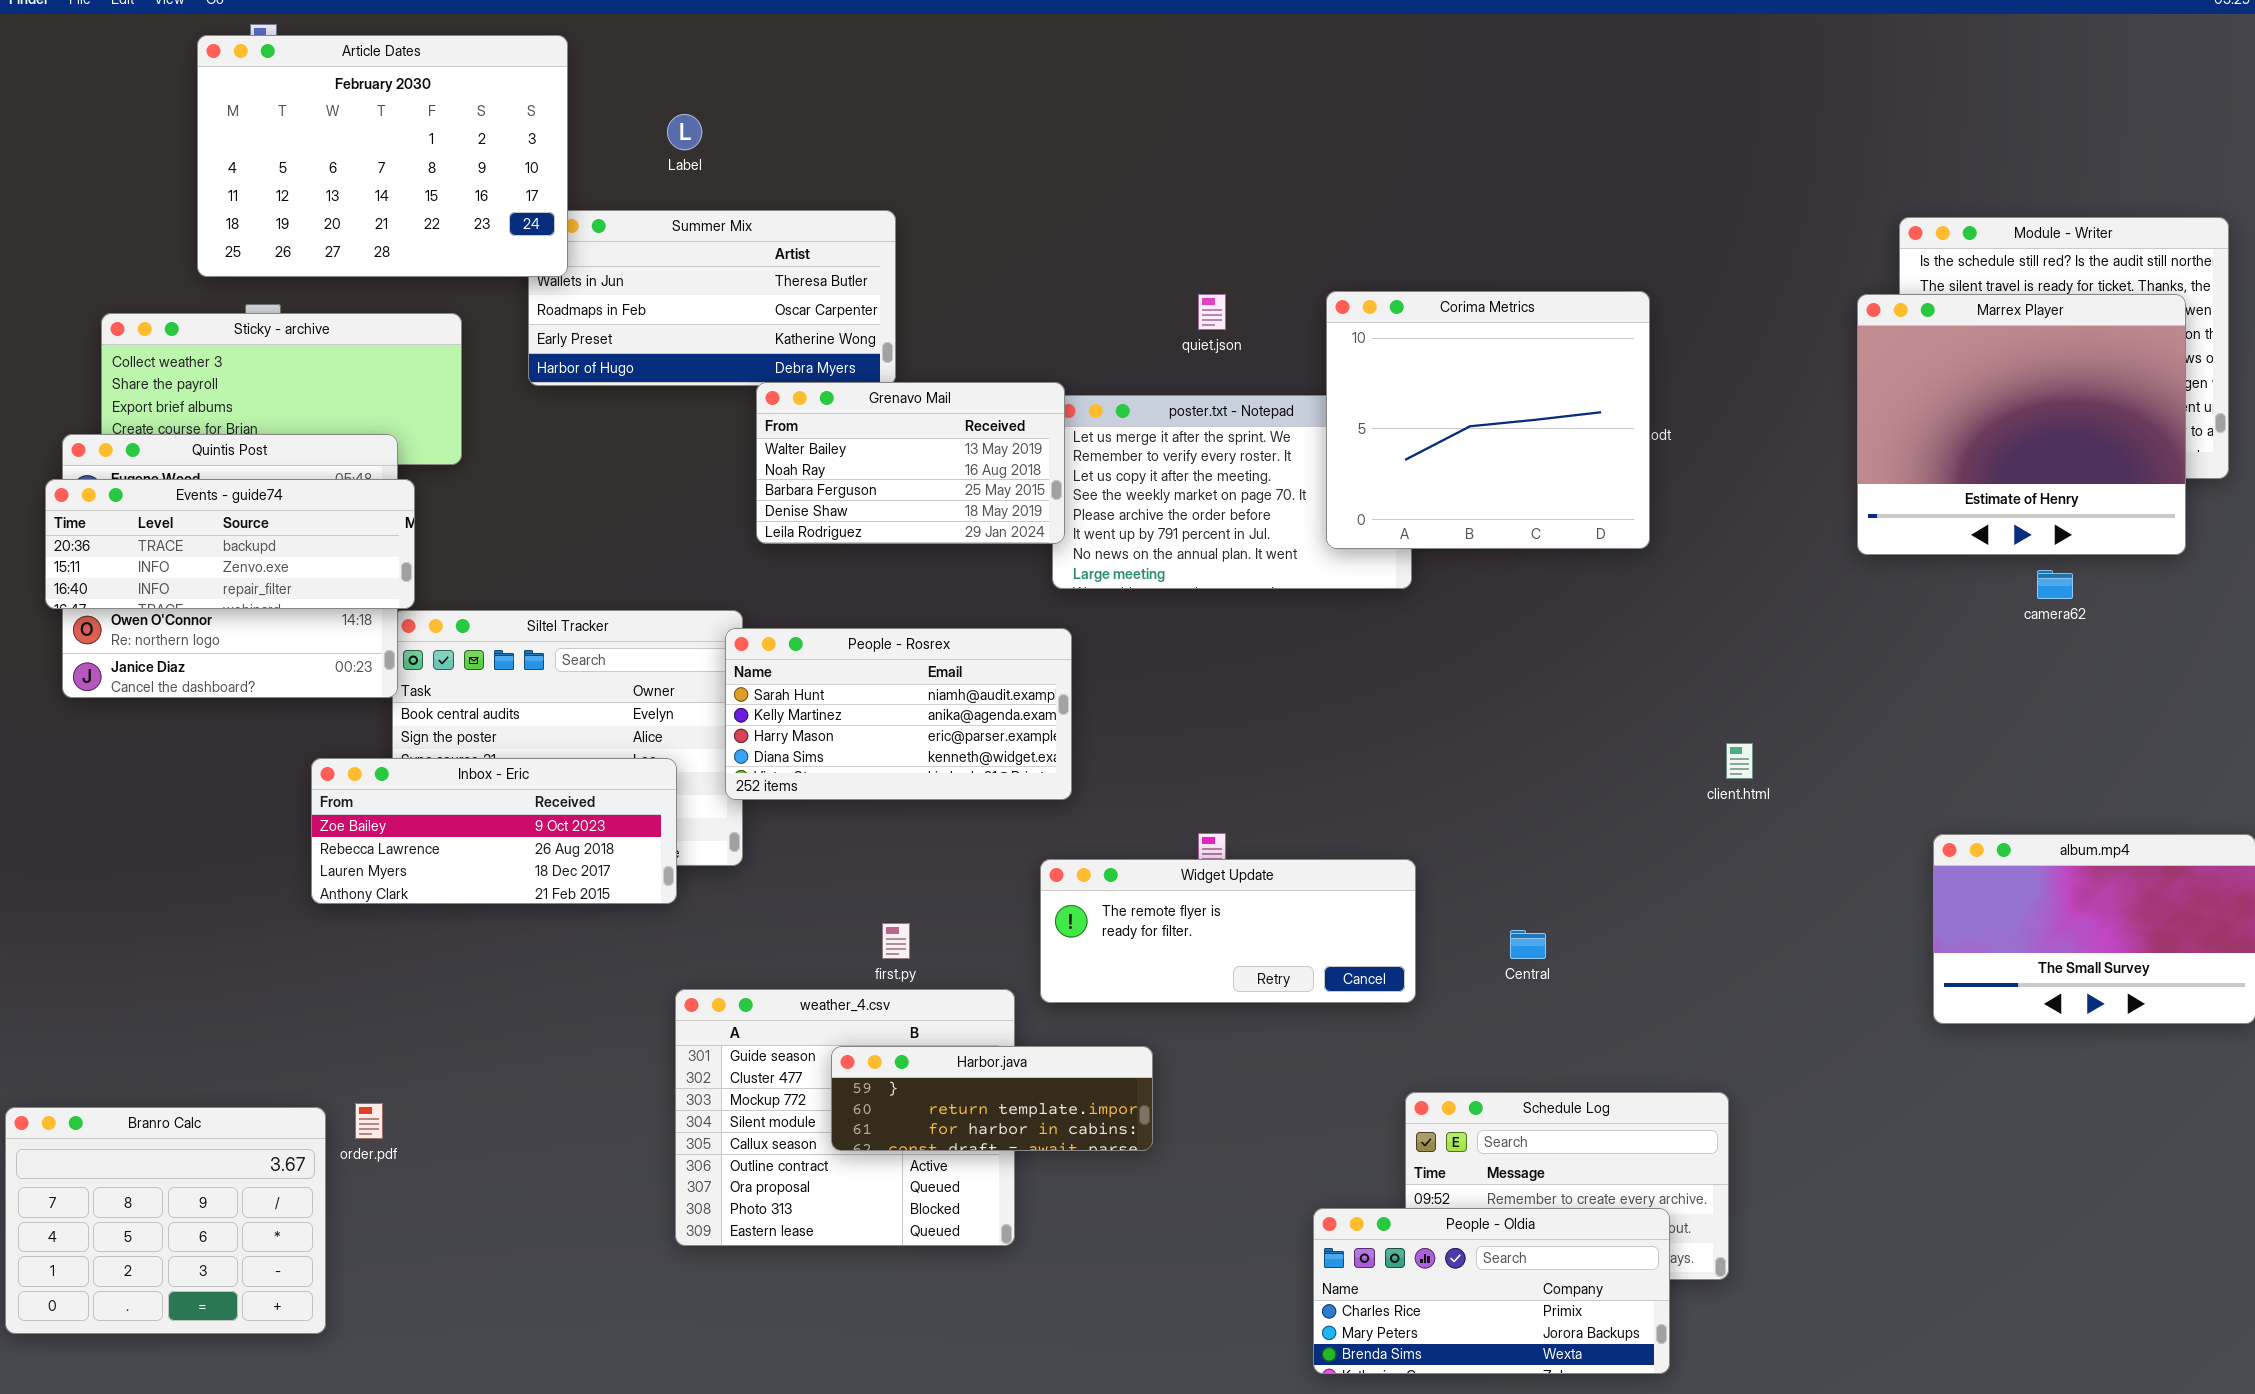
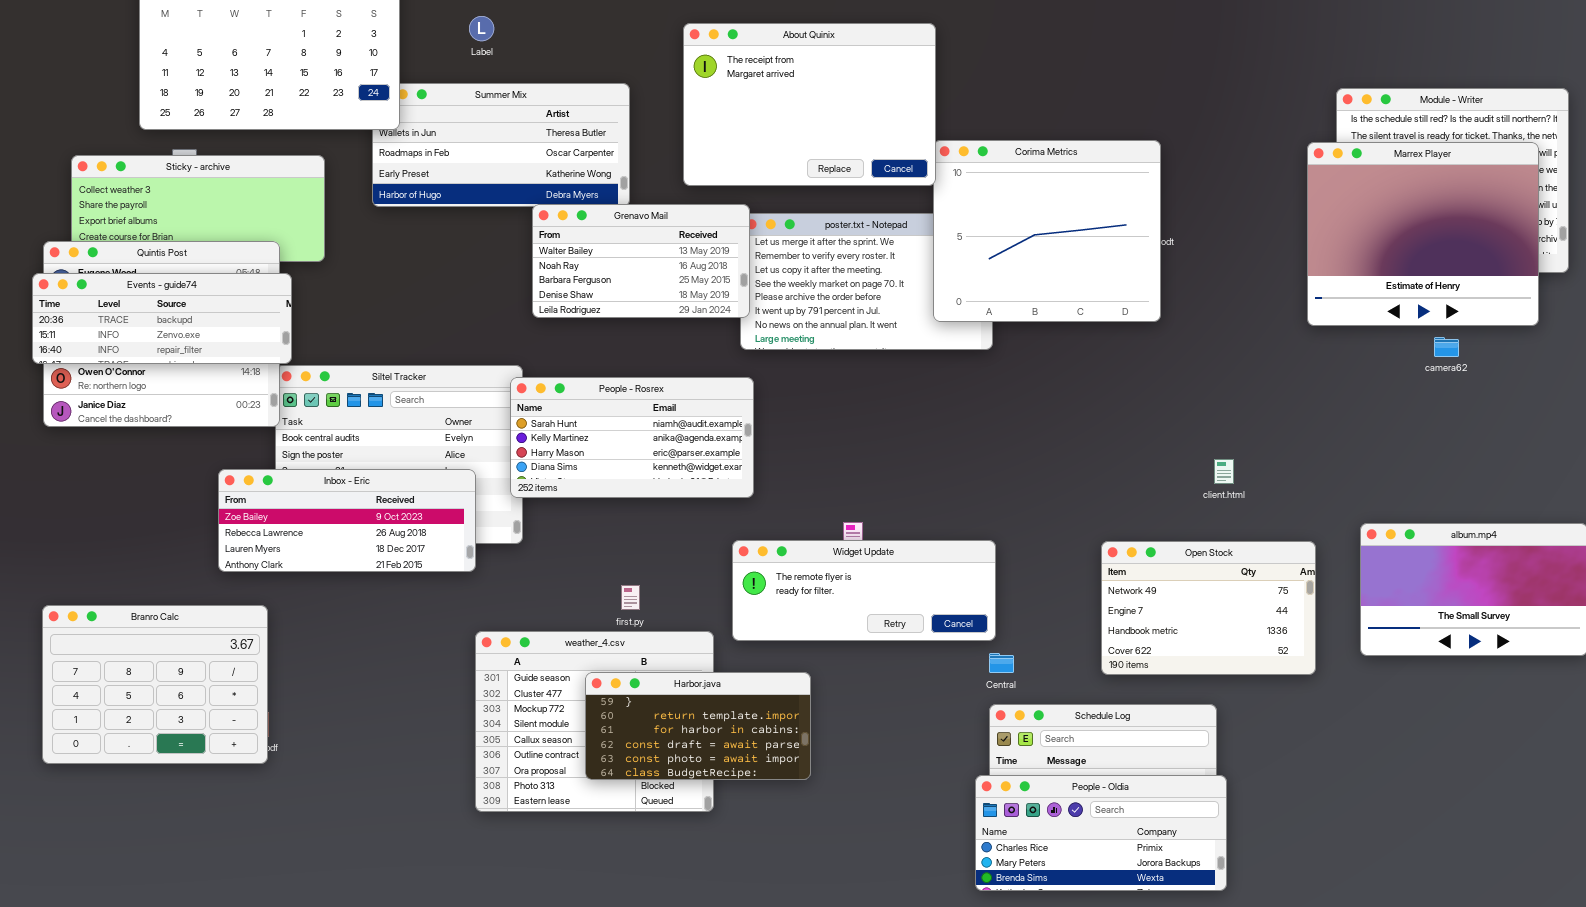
About Quinix: none -> [683,23,936,186], opened
Open Stock: none -> [1101,541,1316,675], opened
Central: [1510,930,1546,959] -> [989,653,1014,673], moved
Harbor.java: [831,1046,1153,1151] -> [585,672,811,780], resized
Branro Calc: [5,1107,326,1334] -> [42,605,268,764], moved
People - Oldia: [1313,1208,1670,1374] -> [975,775,1227,891], moved

